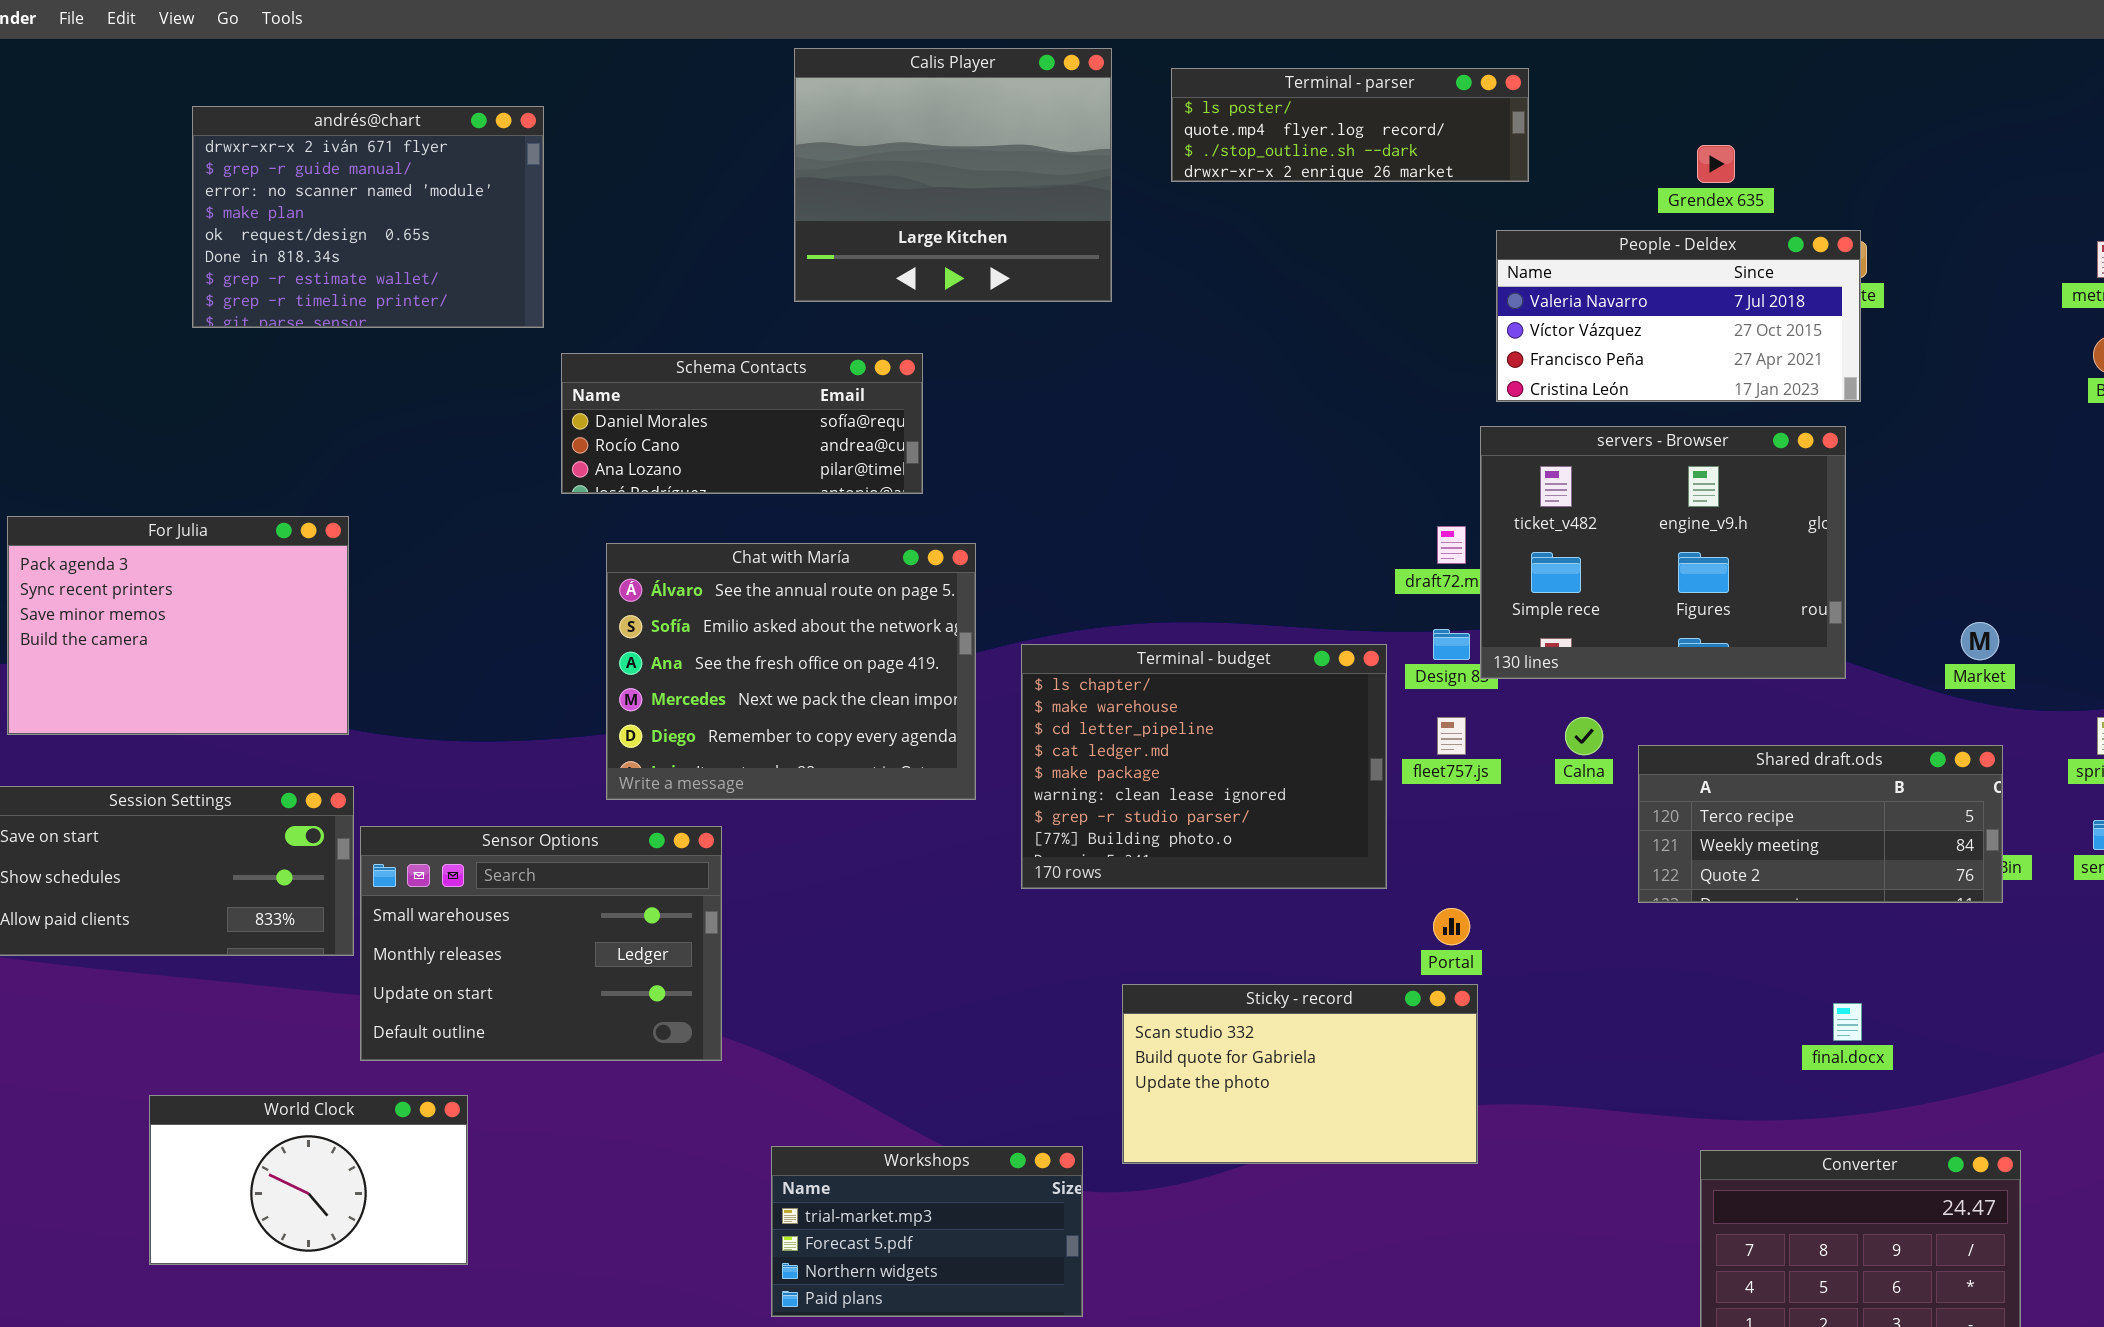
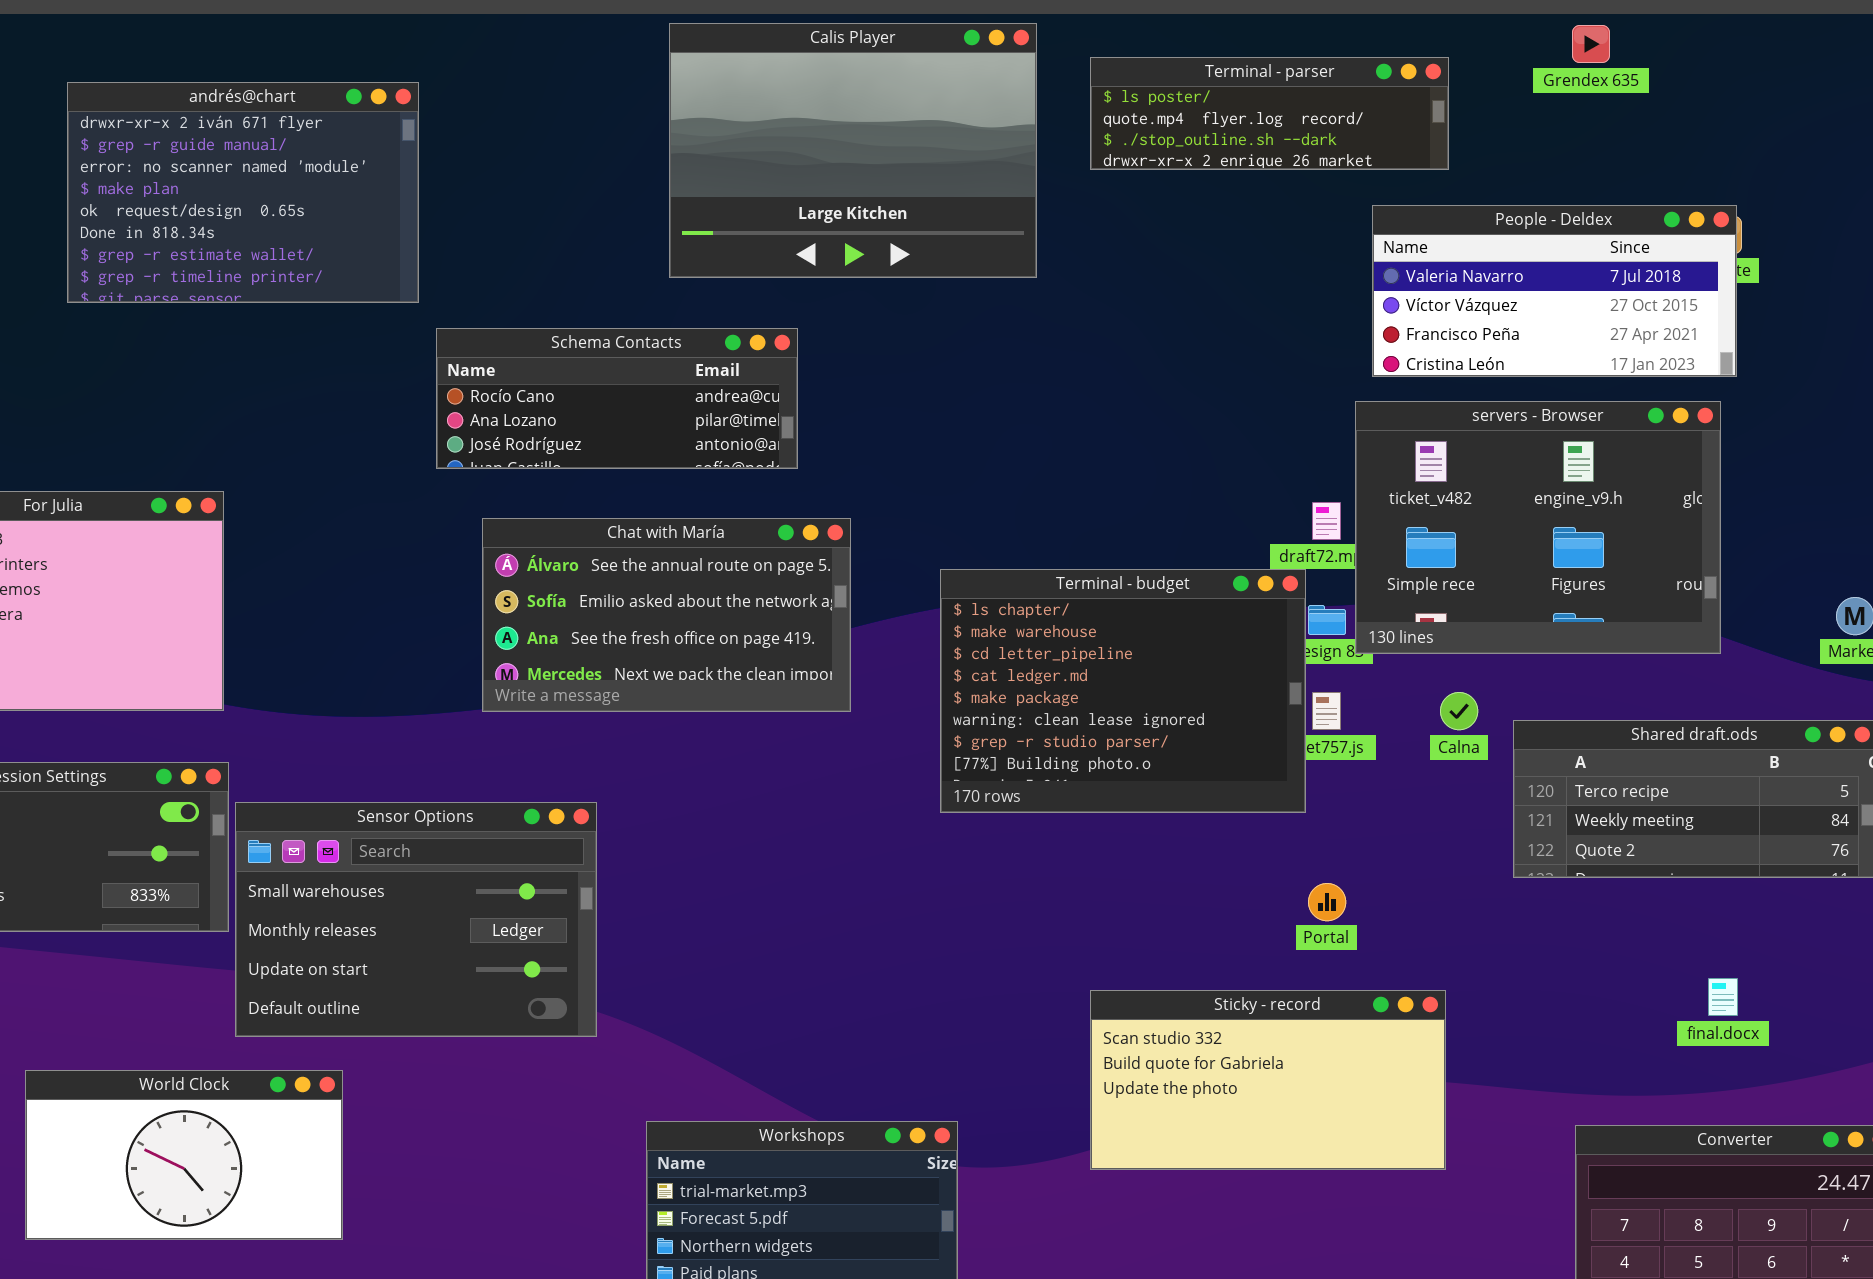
Calis Player: [794,48,1112,302] -> [669,23,1037,278], resized
Terminal - parser: [1171,68,1529,182] -> [1090,57,1449,170], moved
Grendex 635: [1697,145,1735,183] -> [1572,25,1610,63], moved
Schema Contacts: [561,353,923,494] -> [436,328,798,469], scrolled down 1 row
Chat with María: [606,543,976,800] -> [482,518,851,712], resized
Terminal - budget: [1021,644,1387,889] -> [940,569,1306,813], moved
Sticky - record: [1122,984,1478,1164] -> [1090,990,1446,1170], moved

